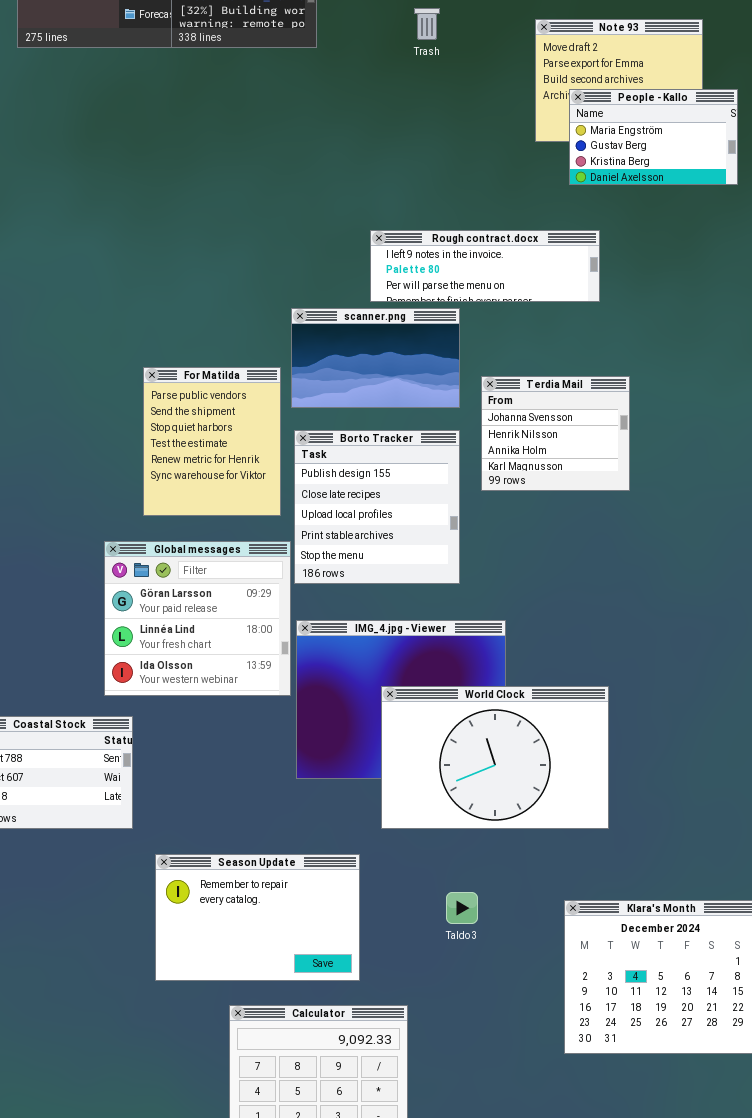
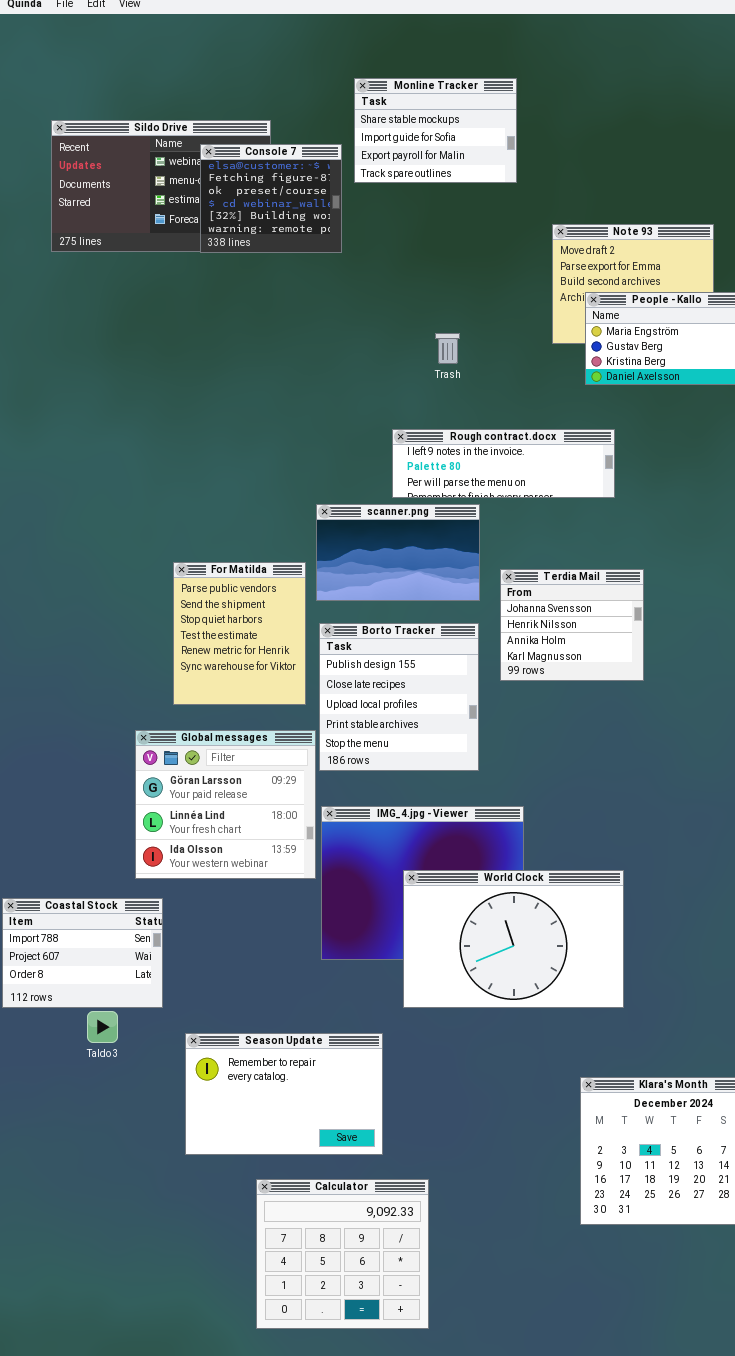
Trash: [414,8,440,40] -> [435,333,460,364], moved
Taldo 3: [446,892,478,924] -> [87,1011,118,1043], moved

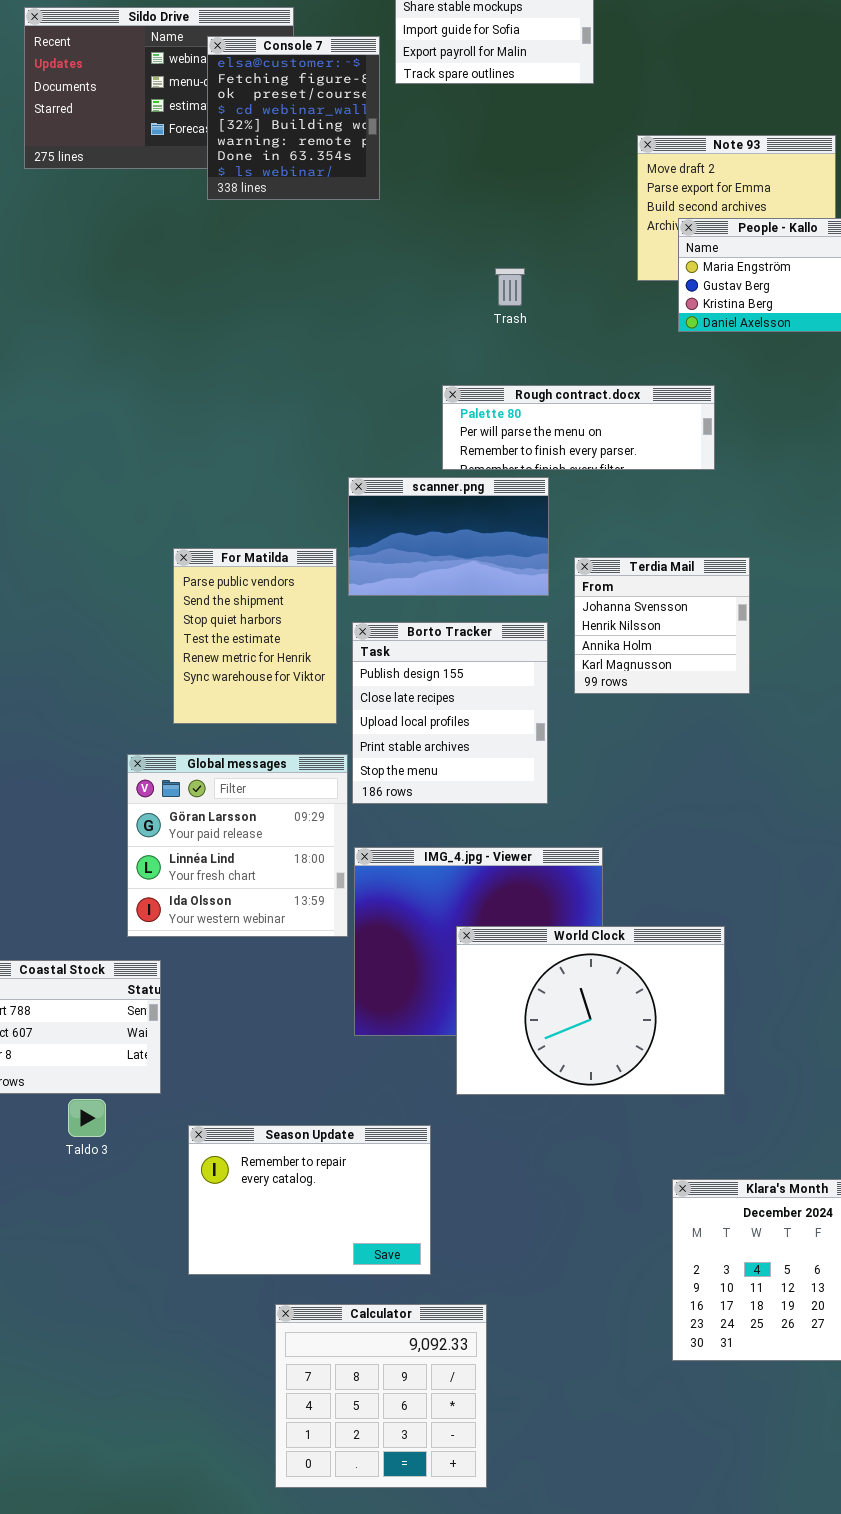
Console 7: [200,144,342,253] -> [207,36,380,200], resized
Rough contract.docx: [392,429,615,498] -> [442,385,715,470], scrolled down 1 row

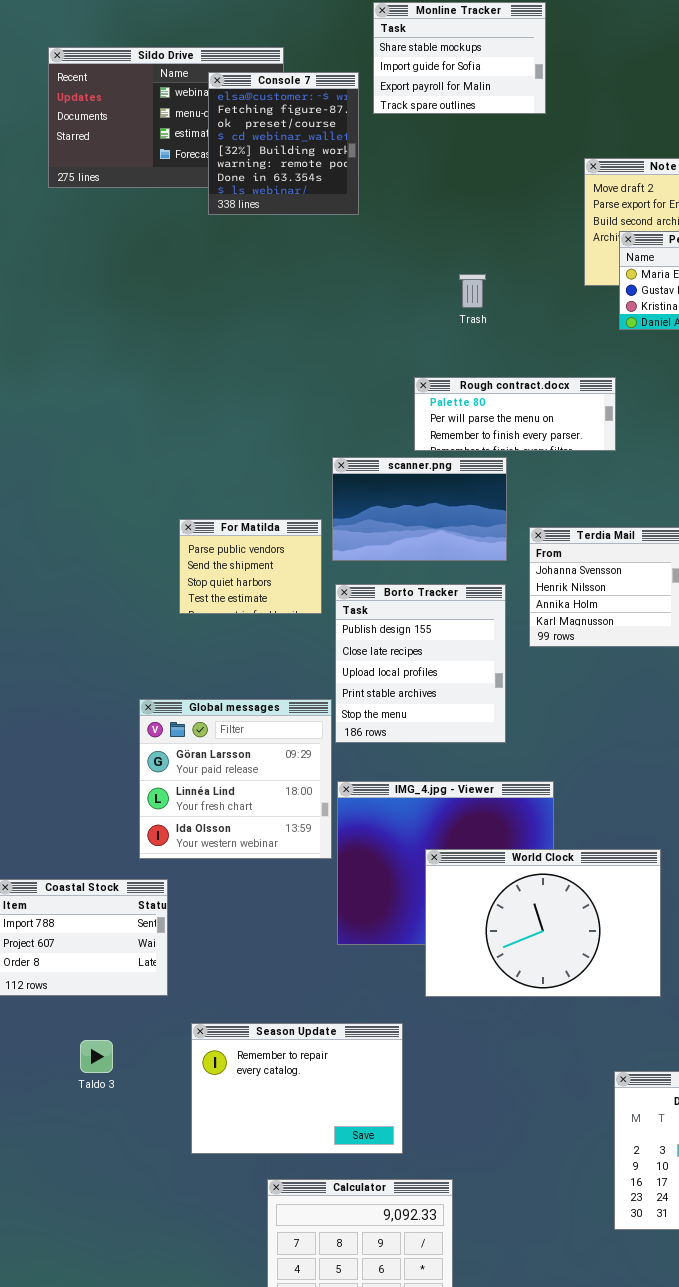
Rough contract.docx: [442,385,715,470] -> [414,377,616,451], resized
For Matilda: [173,548,337,724] -> [179,519,322,614], resized
Taldo 3: [68,1099,106,1137] -> [80,1040,113,1073], moved

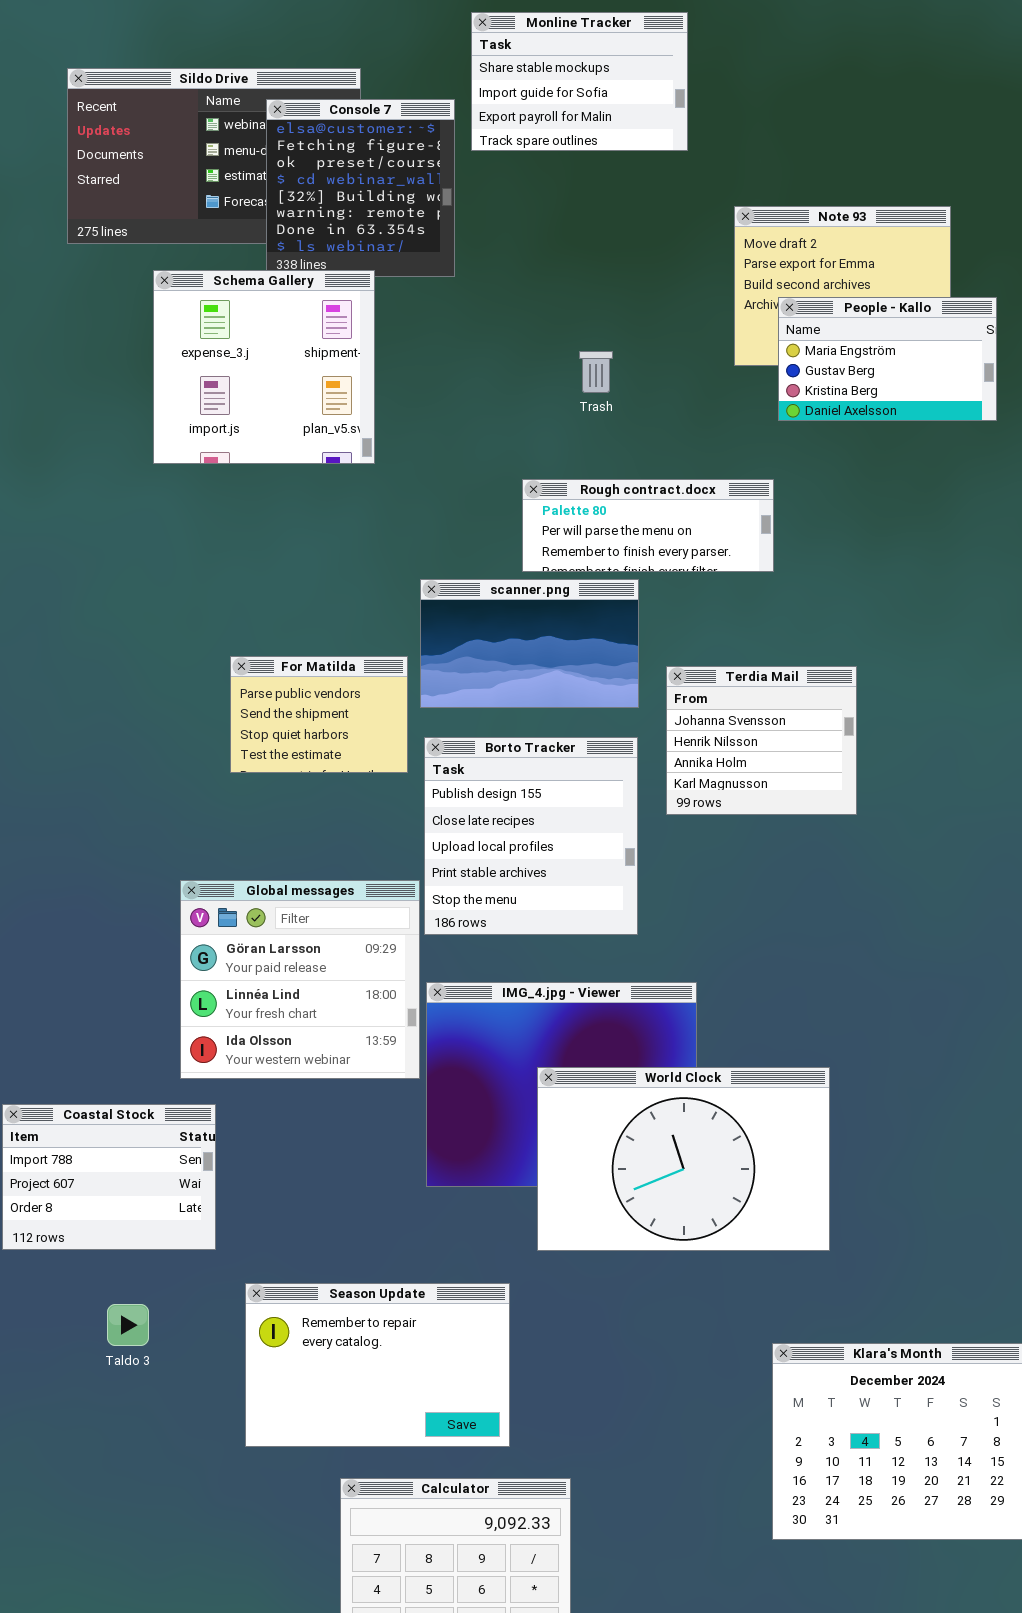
Schema Gallery: none -> [153,270,375,464], opened

